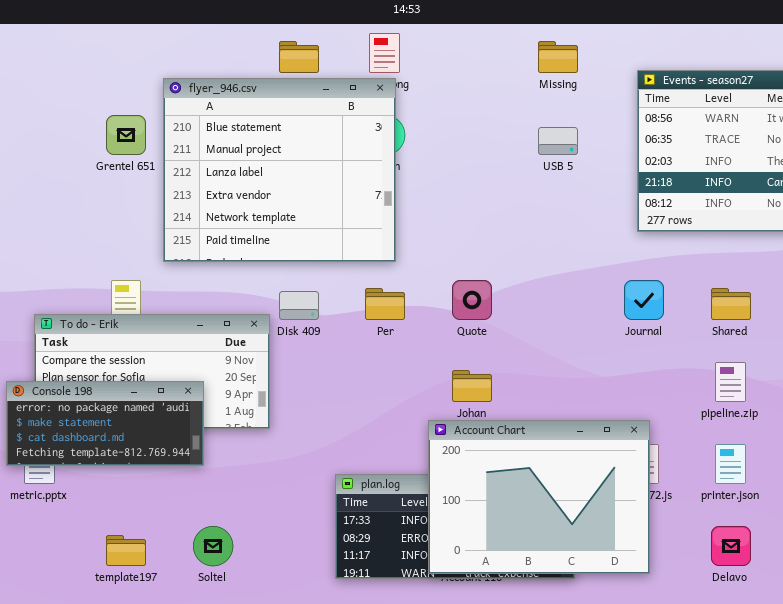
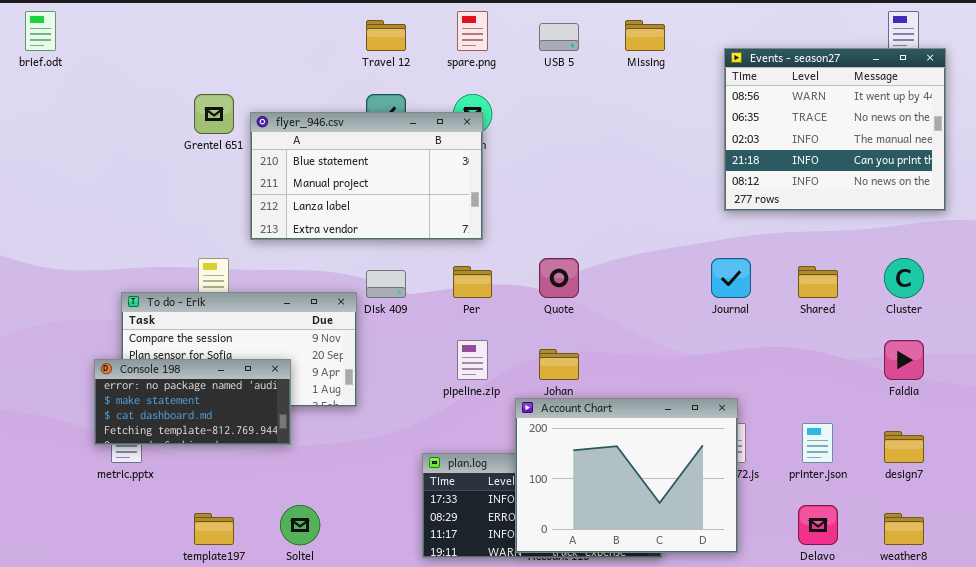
flyer_946.csv: [163,78,396,262] -> [250,112,483,240], resized
USB 5: [538,127,578,155] -> [539,23,579,51], moved
pipeline.zip: [715,362,746,402] -> [457,340,488,380], moved

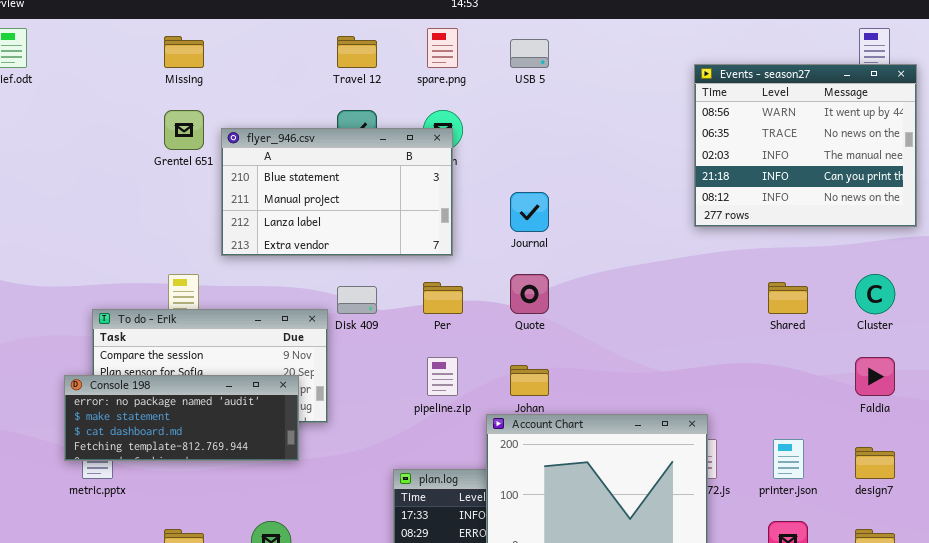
Missing: [625,20,665,51] -> [164,36,204,68], moved
Journal: [711,258,751,298] -> [510,192,549,232], moved
Console 198: [94,359,291,445] -> [64,375,299,461], resized

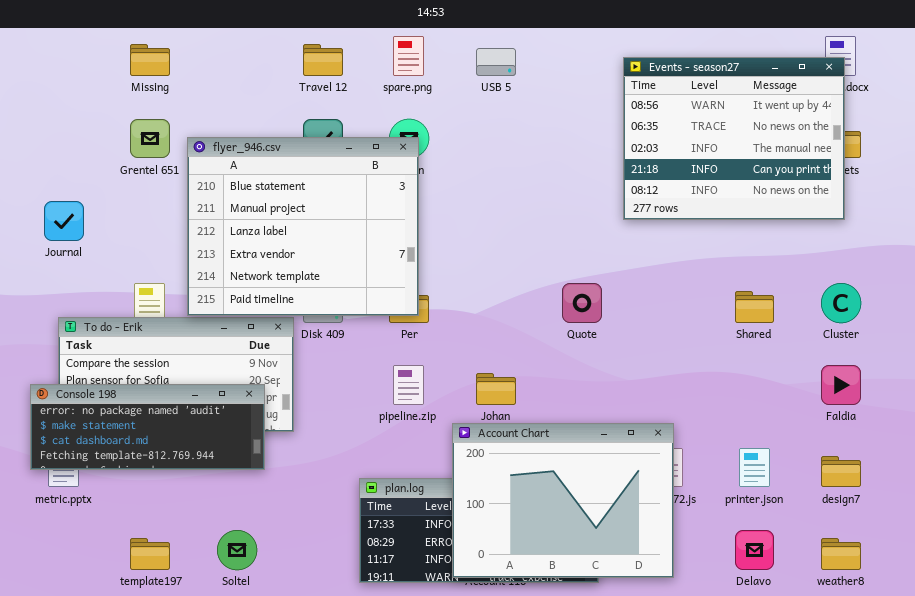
Events - season27: [694,64,917,227] -> [623,57,845,220], moved
flyer_946.csv: [221,128,453,256] -> [187,137,419,316], resized
Journal: [510,192,549,232] -> [44,201,84,241], moved
Quote: [510,274,549,314] -> [562,283,602,323], moved

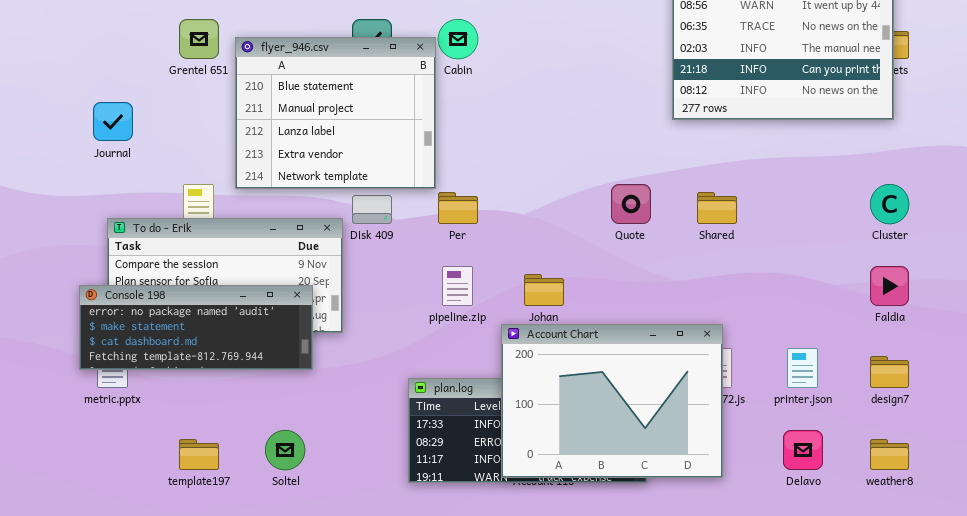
flyer_946.csv: [187,137,419,316] -> [235,37,436,189], resized
Shared: [735,291,774,323] -> [697,192,737,224], moved

